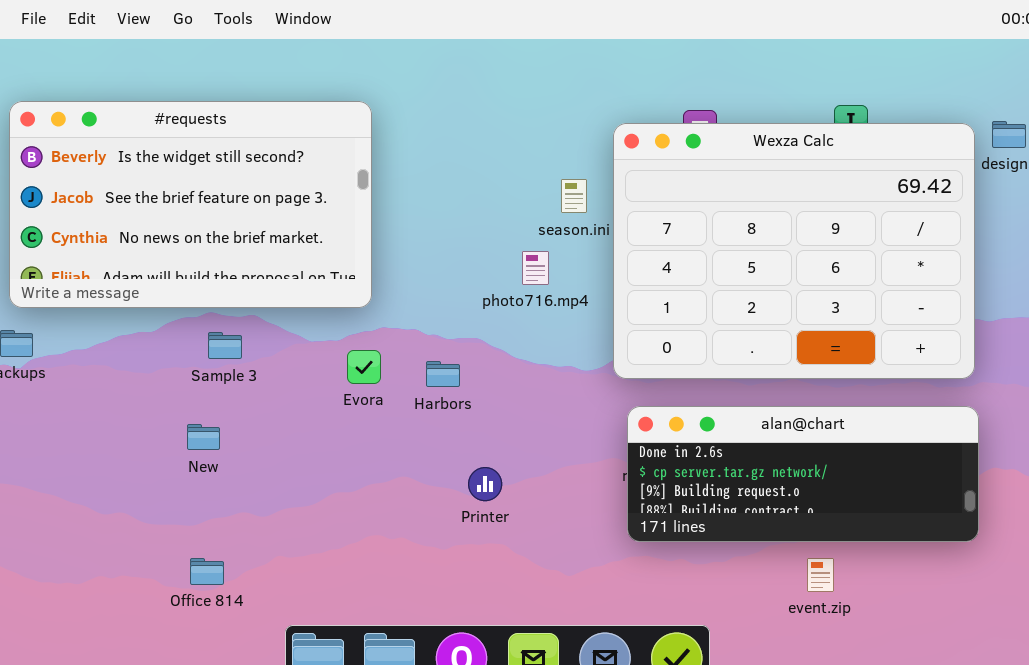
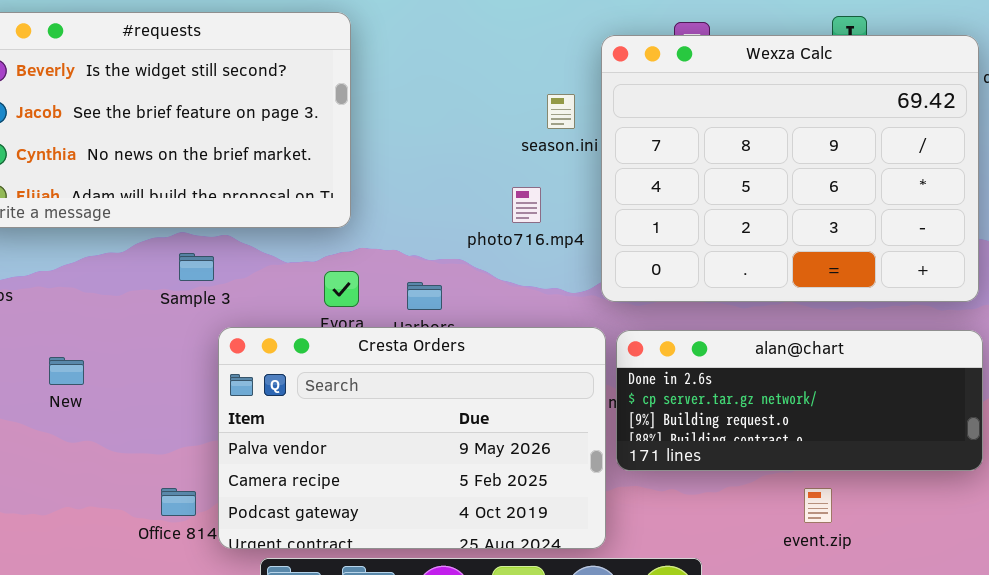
photo716.mp4: [522,251,549,285] -> [512,187,541,223], moved
Cresta Orders: none -> [218,327,606,549], opened
New: [187,424,220,450] -> [49,357,84,385], moved

